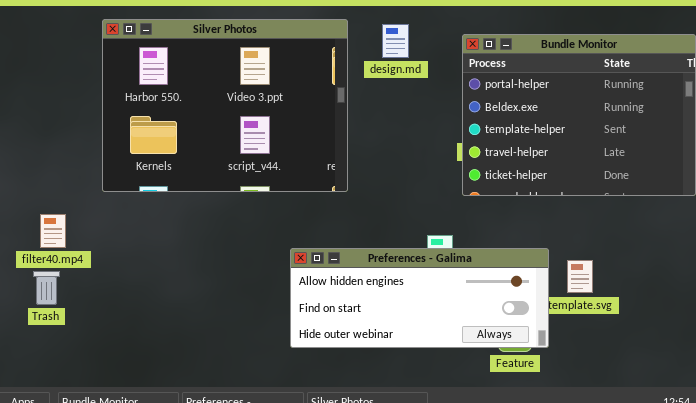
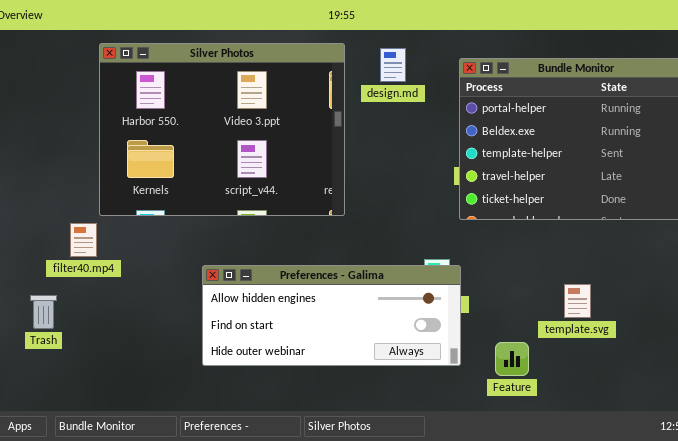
filter40.mp4: [40,214,66,248] -> [70,223,97,257], moved
Preferences - Galima: [290,248,549,348] -> [202,265,461,366], moved

